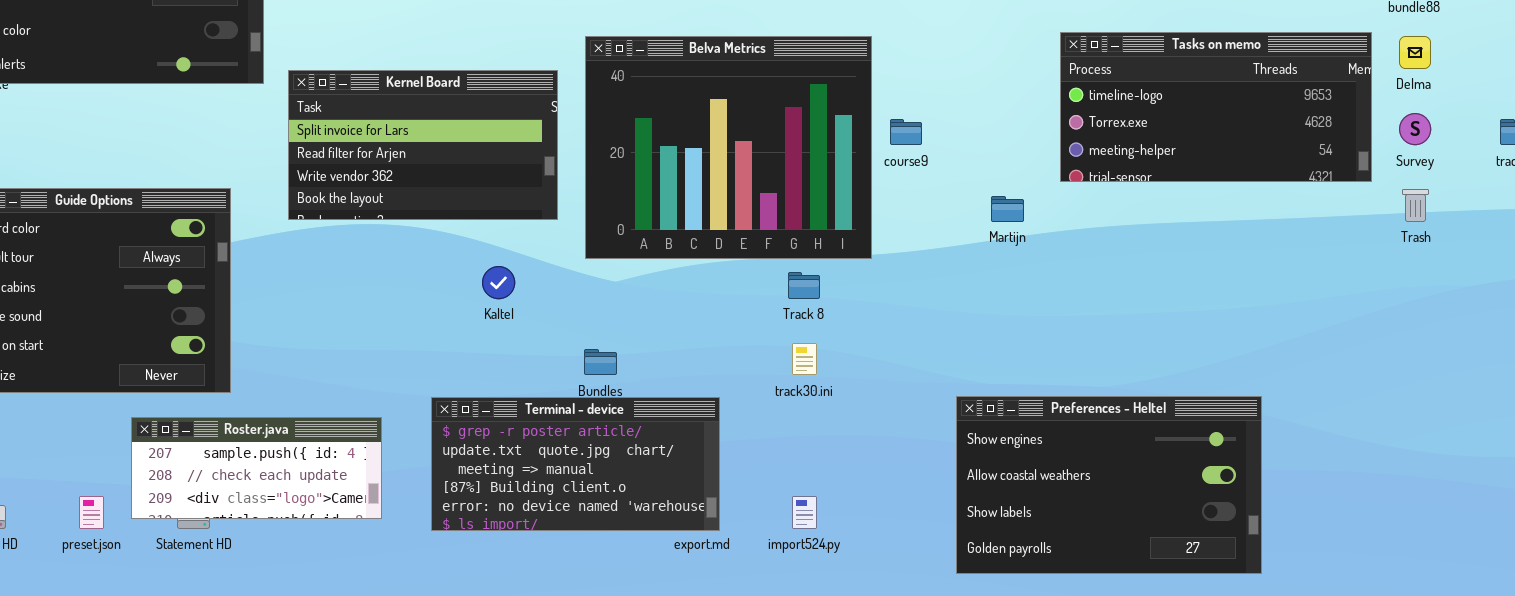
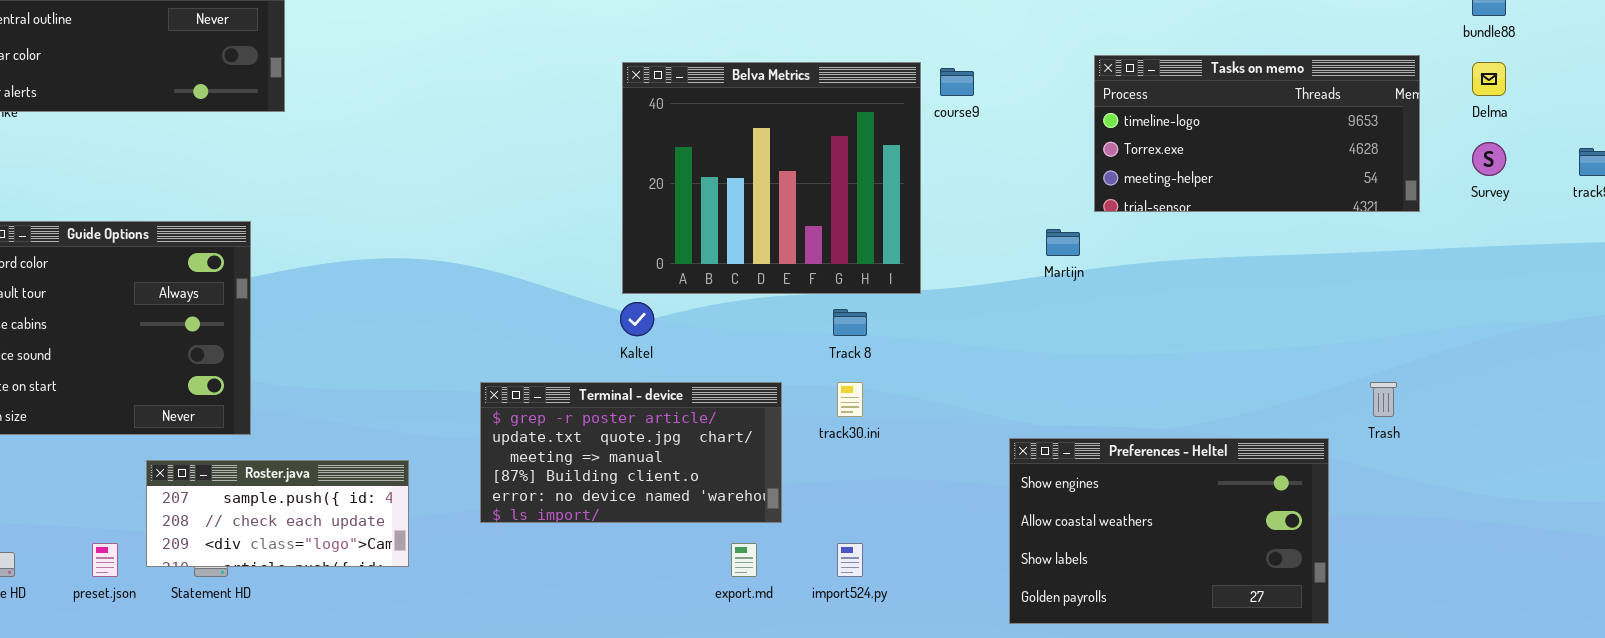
Tasks on memo: [1060,32,1372,182] -> [1094,55,1420,212], moved
Kernel Board: [288,70,558,220] -> none, closed
course9: [890,119,922,145] -> [940,68,974,96], moved
Trash: [1402,189,1429,222] -> [1370,382,1397,417], moved
Kaltel: [482,266,515,299] -> [620,302,654,336], moved
Terminal - device: [431,397,720,531] -> [480,382,782,523], moved

